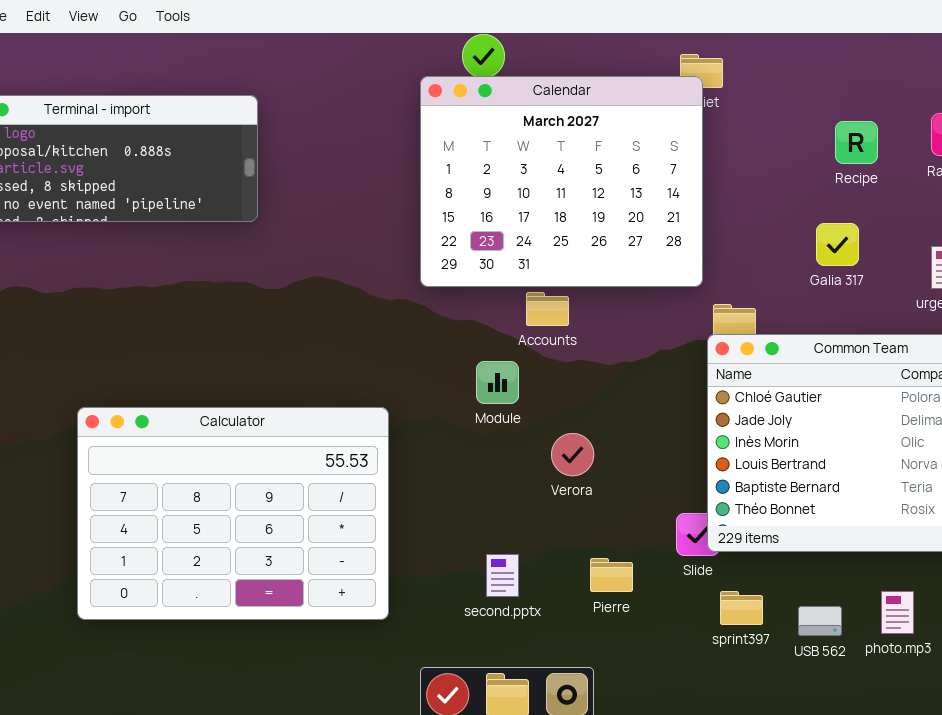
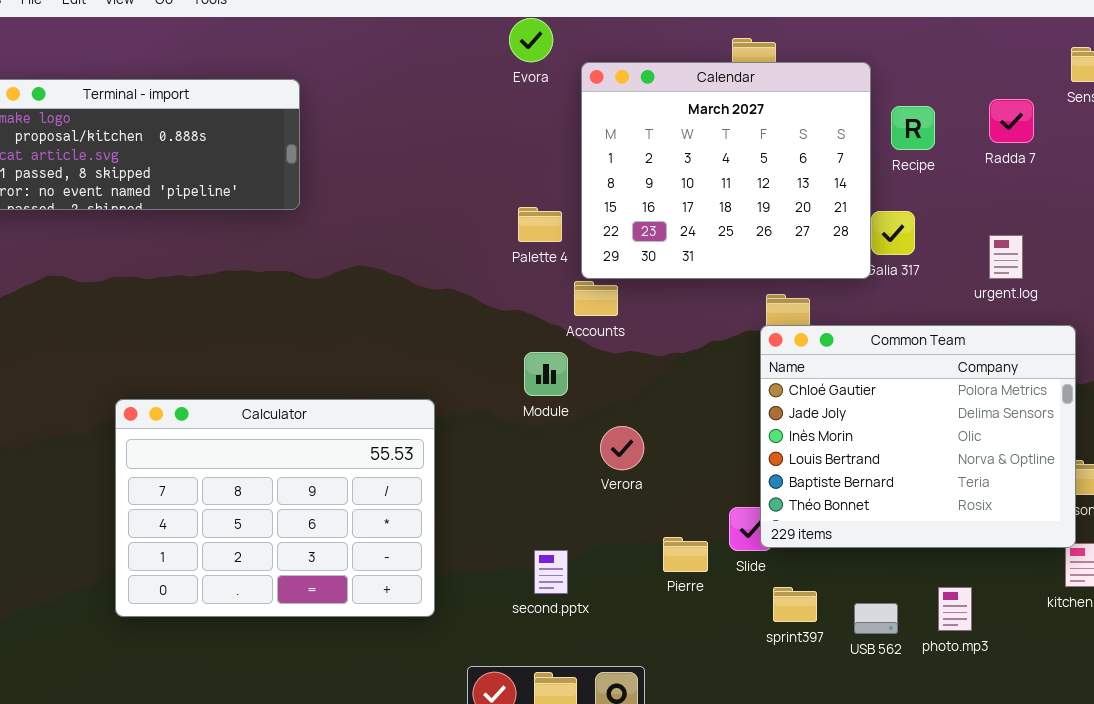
Calendar: [420,76,703,287] -> [581,62,871,279], moved
Pierre: [590,558,633,592] -> [663,537,708,572], moved

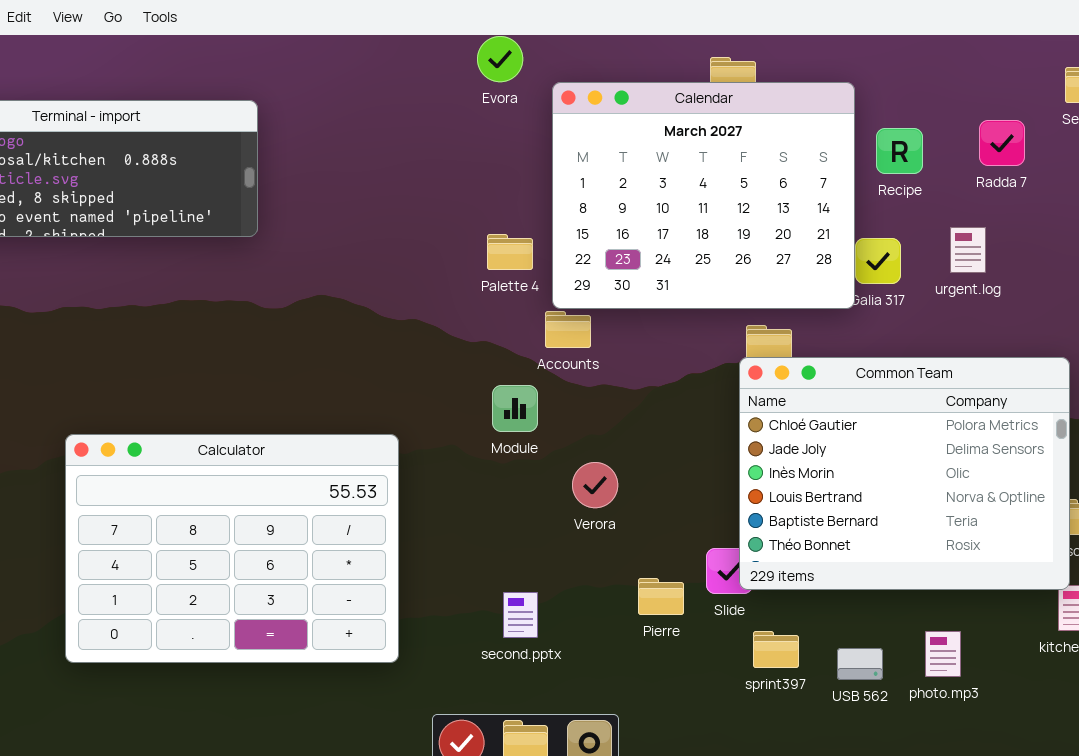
urgent.log: [989,235,1023,279] -> [950,227,986,273], moved

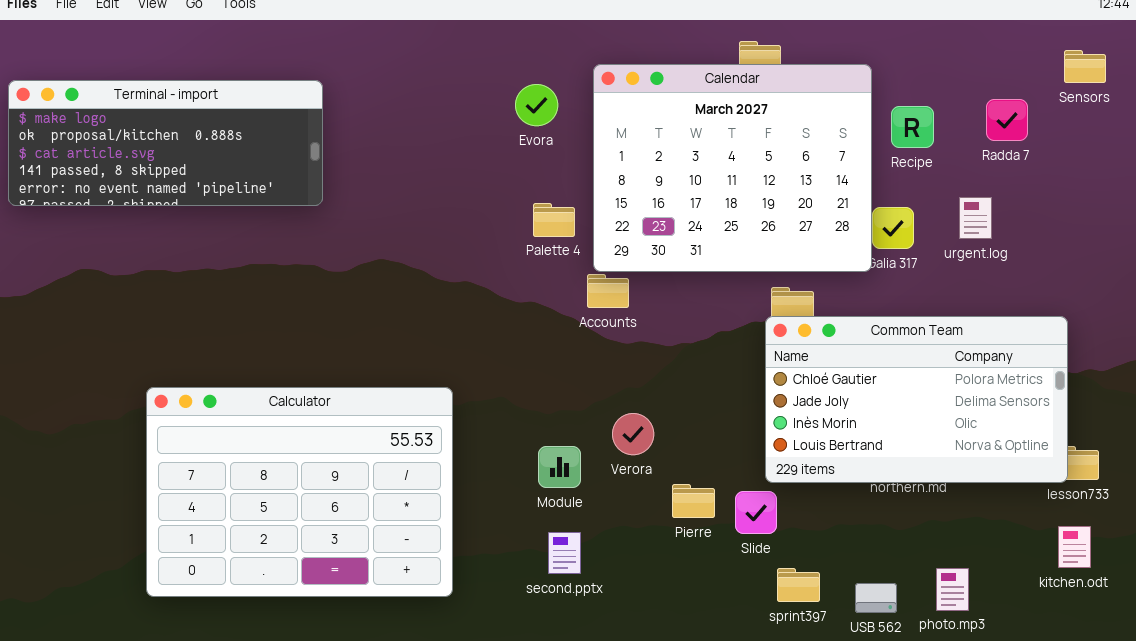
Evora: [477,36,523,82] -> [515,84,558,126], moved
Common Team: [739,357,1070,590] -> [765,316,1068,483], resized
Module: [492,385,538,432] -> [538,446,581,488], moved
Pierre: [638,578,684,615] -> [672,484,715,518], moved

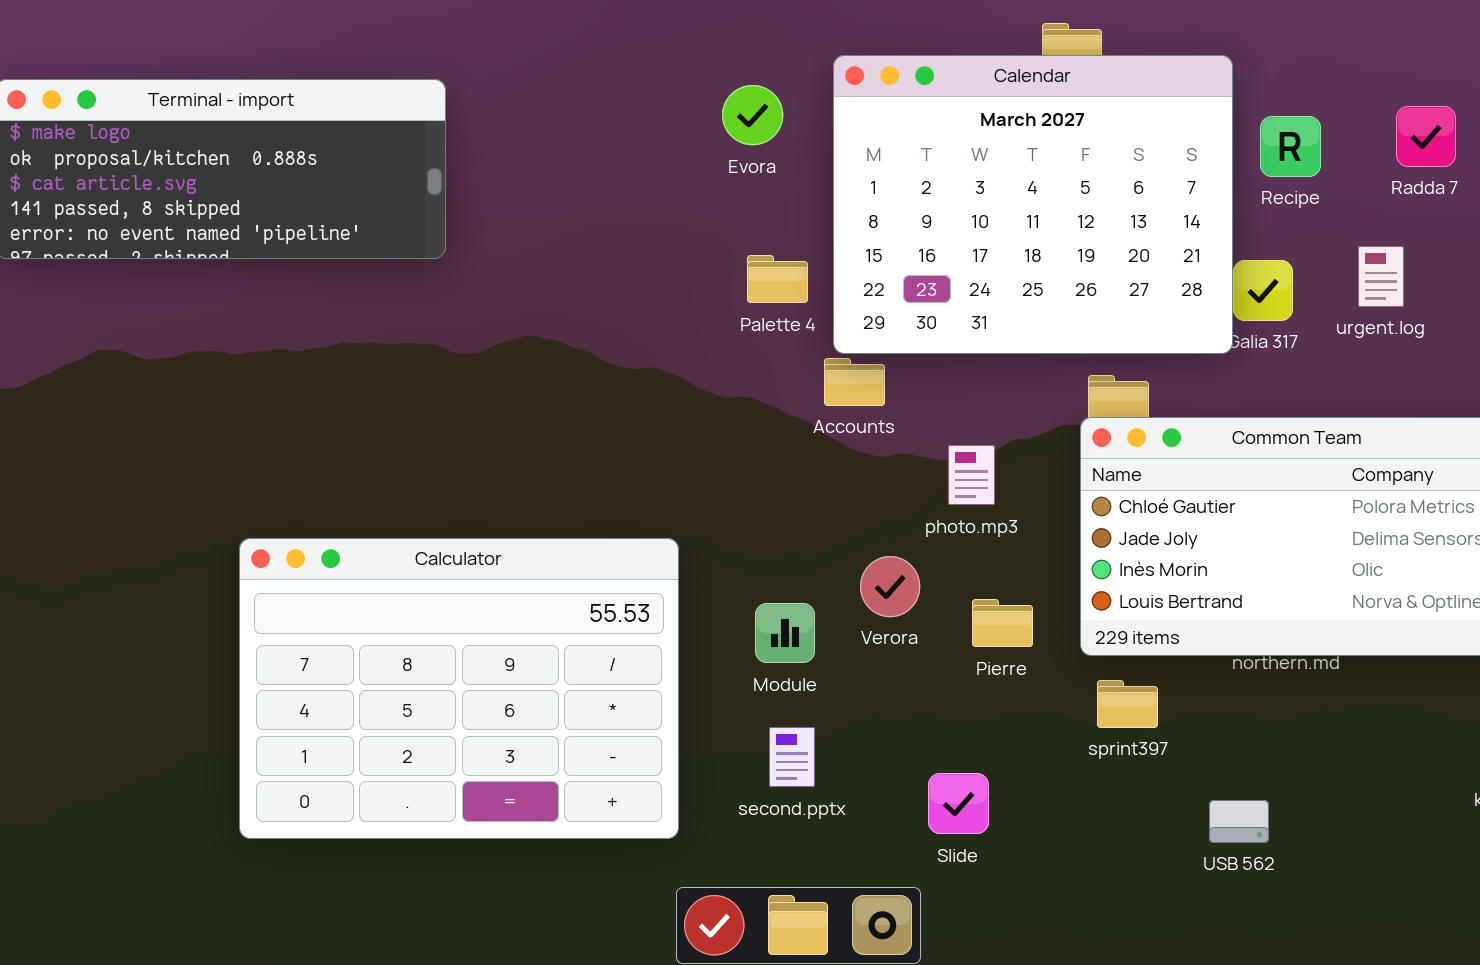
Calculator: [146,387,453,597] -> [239,538,679,839], moved
Pierre: [672,484,715,518] -> [972,599,1033,647], moved
Slide: [735,491,777,534] -> [928,773,989,834], moved
sprint397: [777,568,820,602] -> [1097,680,1158,728], moved
photo.mp3: [936,568,969,611] -> [948,445,995,505], moved

